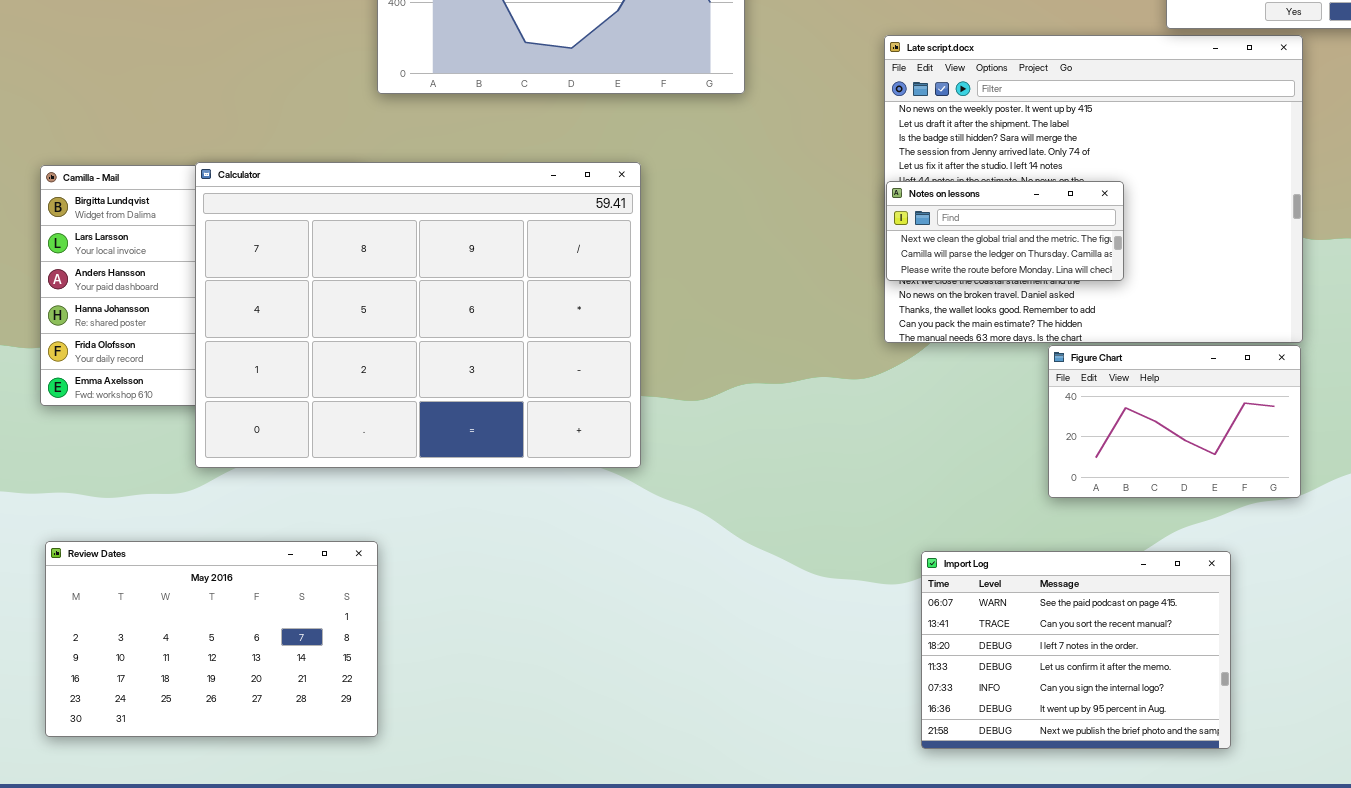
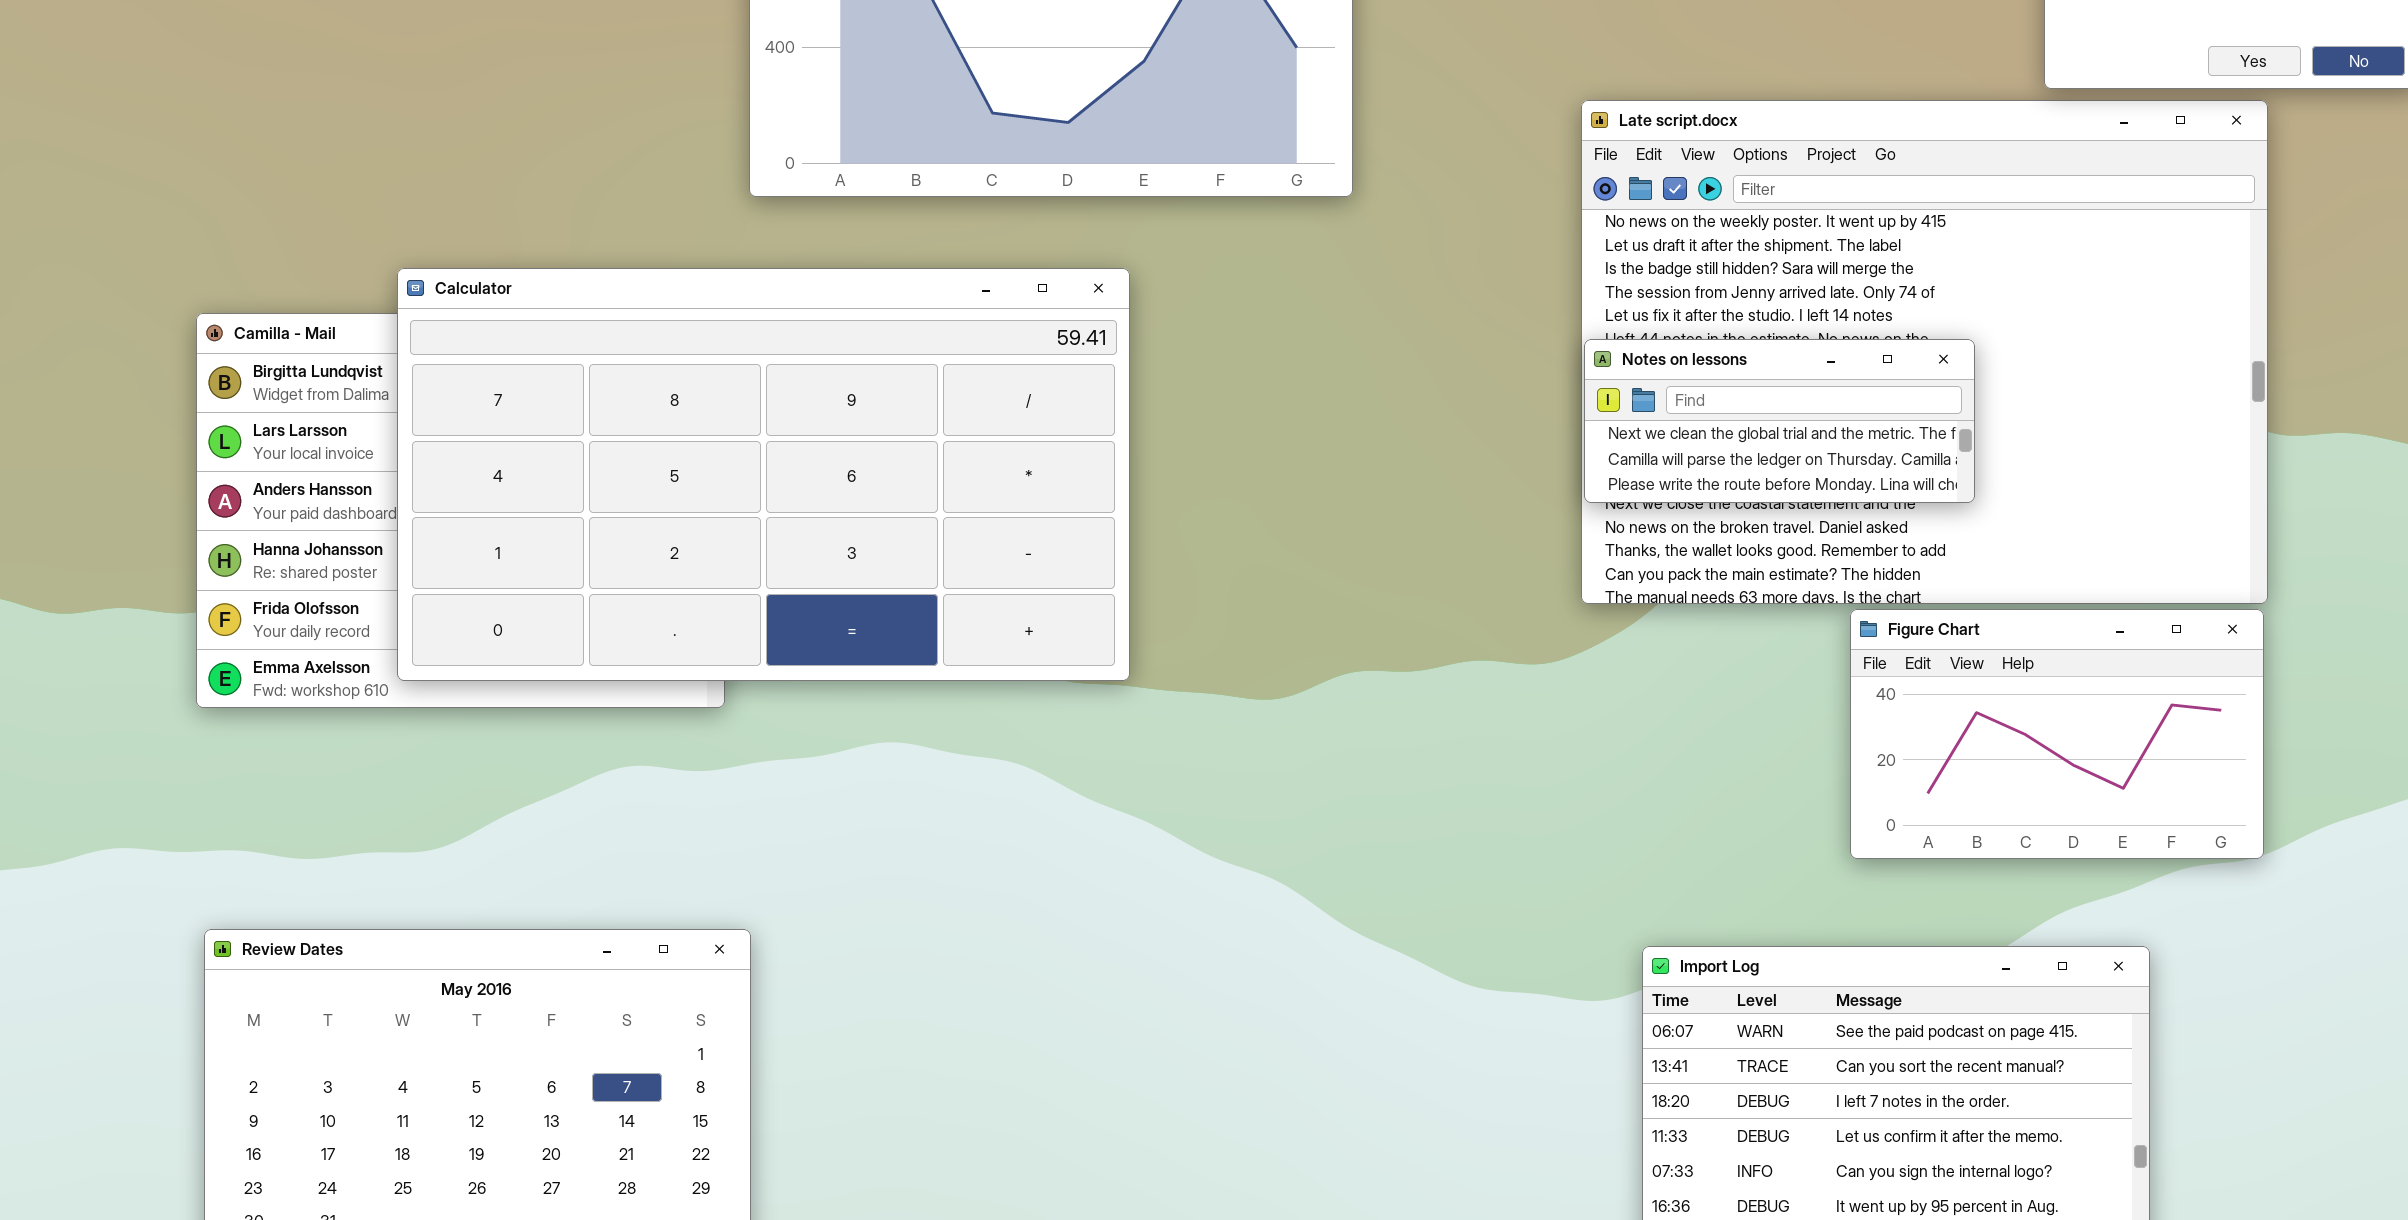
Calculator: [195,162,641,468] -> [397,268,1130,681], moved, resized

